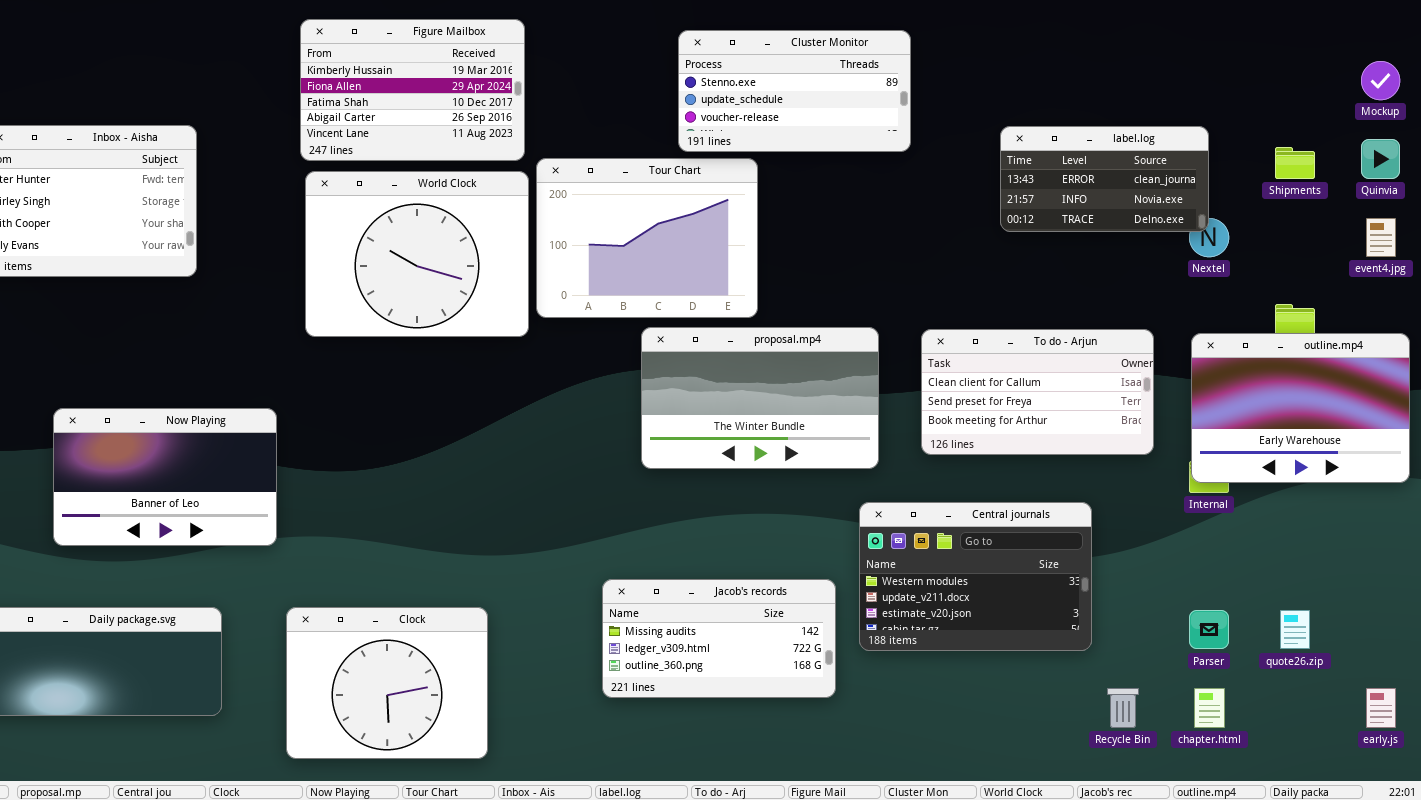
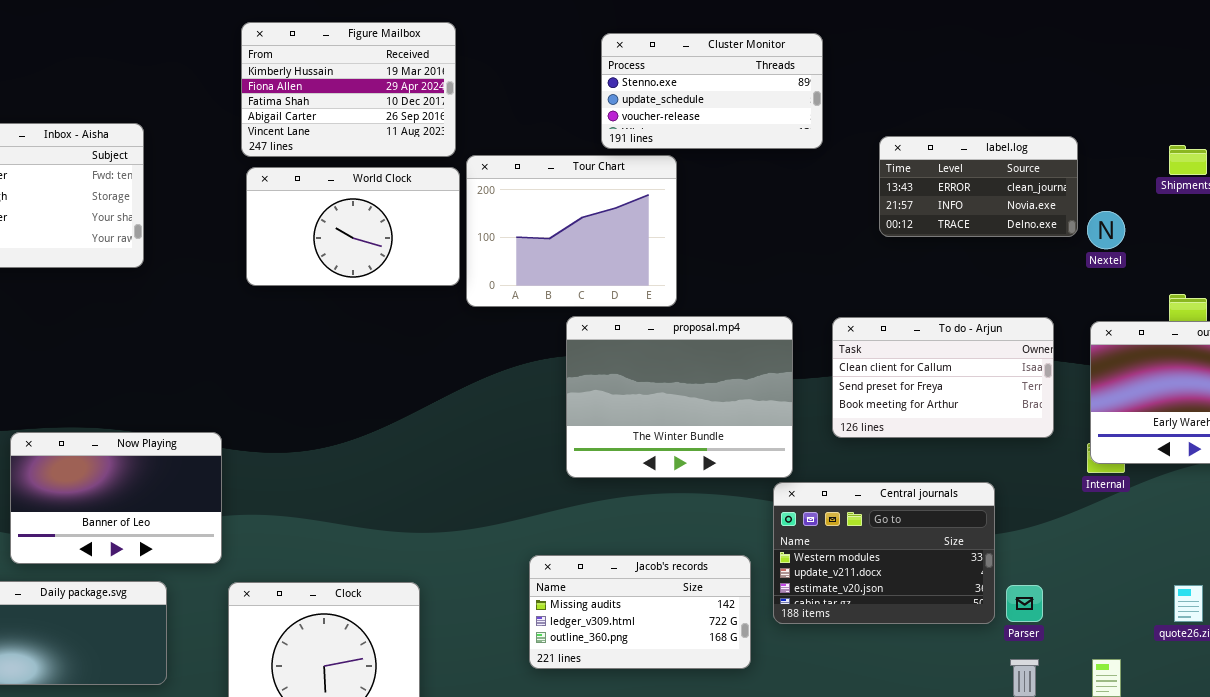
label.log: [1000,126,1209,232] -> [879,136,1078,237], moved
World Clock: [305,171,529,337] -> [246,167,460,286], resized
proposal.mp4: [641,327,879,469] -> [566,316,793,478], resized
Now Playing: [53,408,277,546] -> [10,432,222,564], moved
Parser: [1189,610,1229,649] -> [1006,585,1043,622], moved

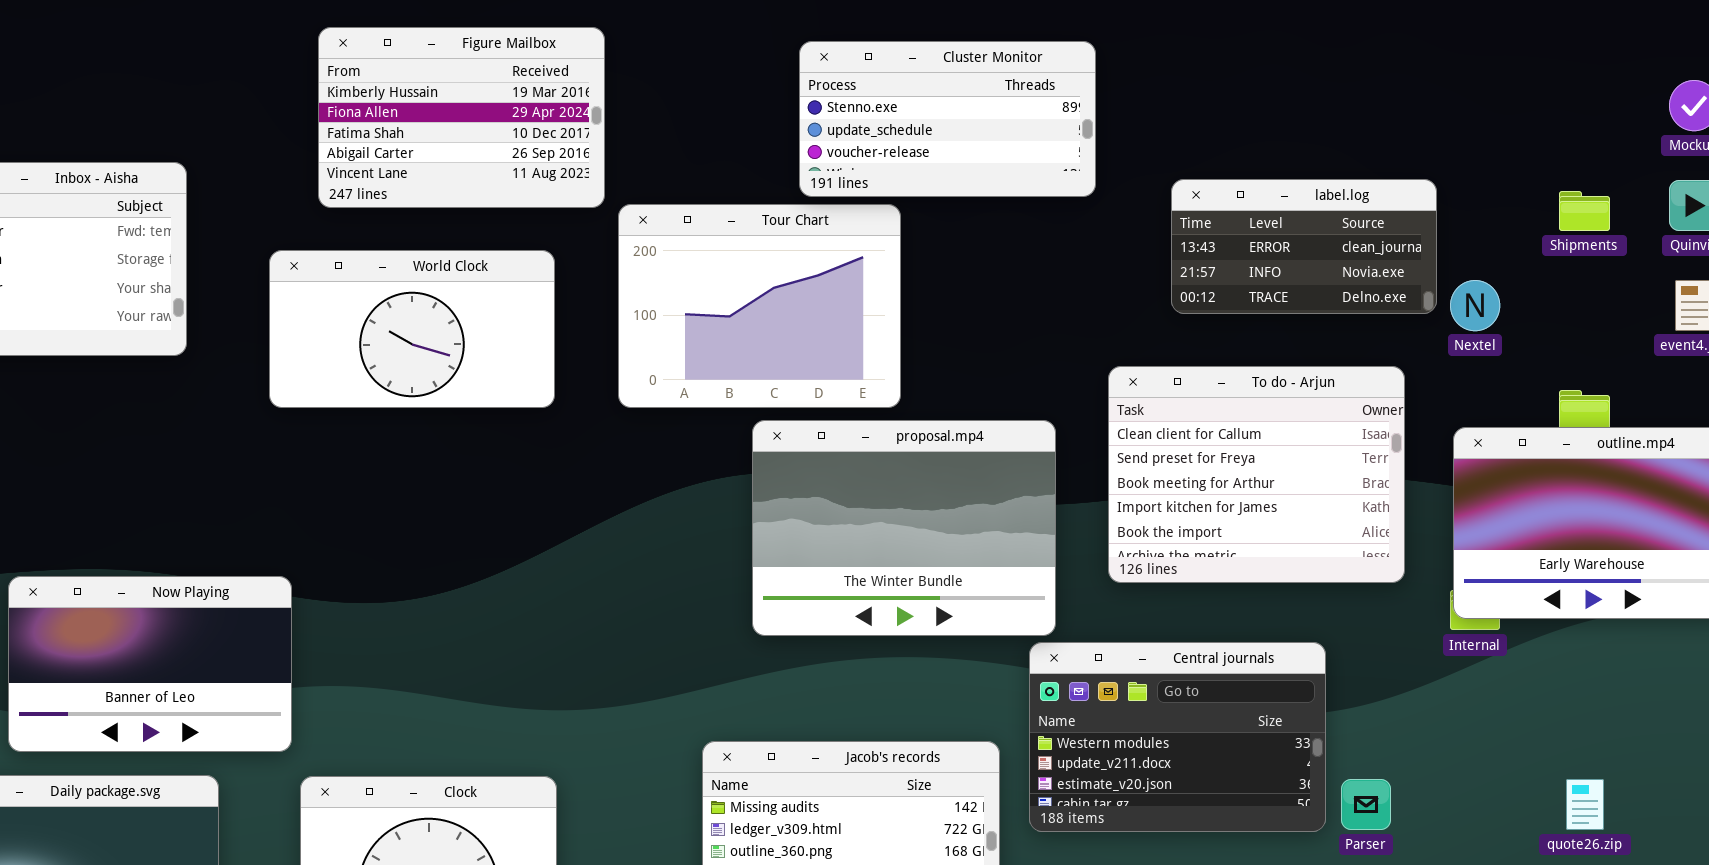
World Clock: [246,167,460,286] -> [269,250,555,408], moved
To do - Arjun: [832,317,1054,438] -> [1108,366,1405,583], resized

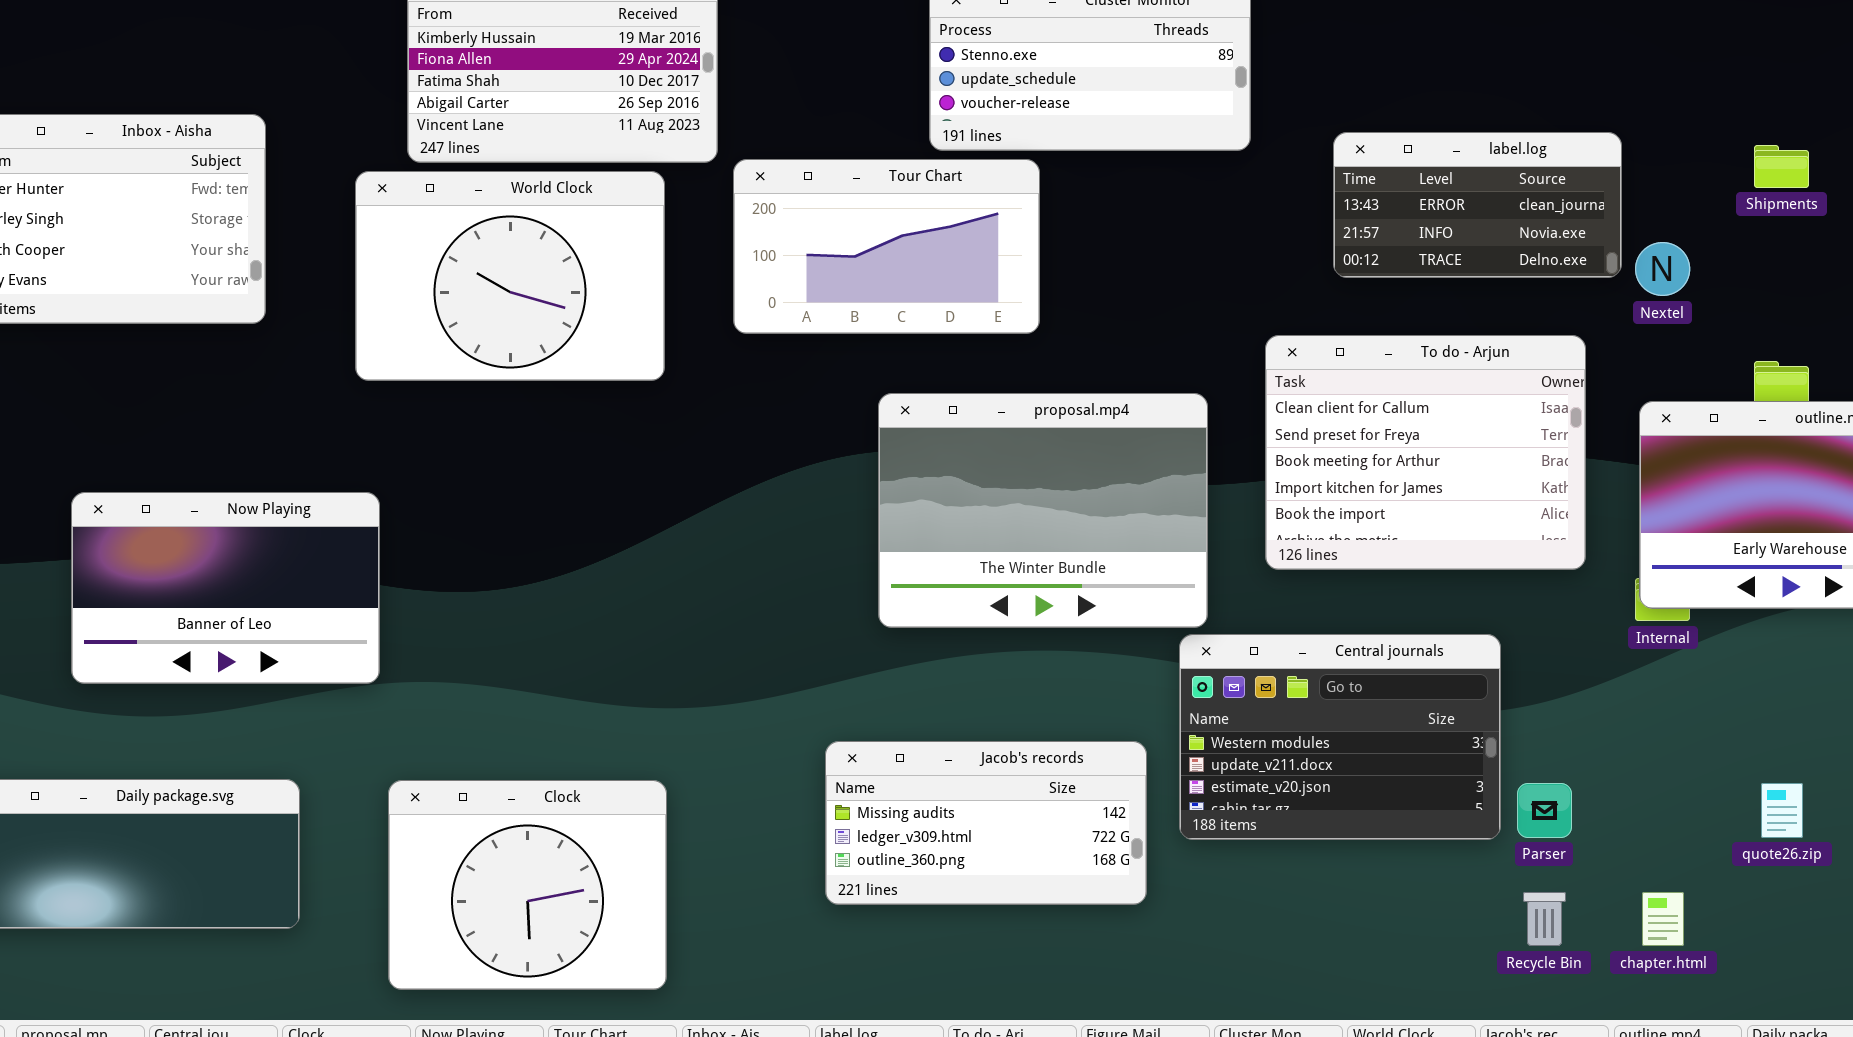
Tour Chart: [618,204,901,408] -> [733,159,1040,334], resized
World Clock: [269,250,555,408] -> [355,171,665,381], resized
Now Playing: [8,576,292,752] -> [71,492,380,684], moved

